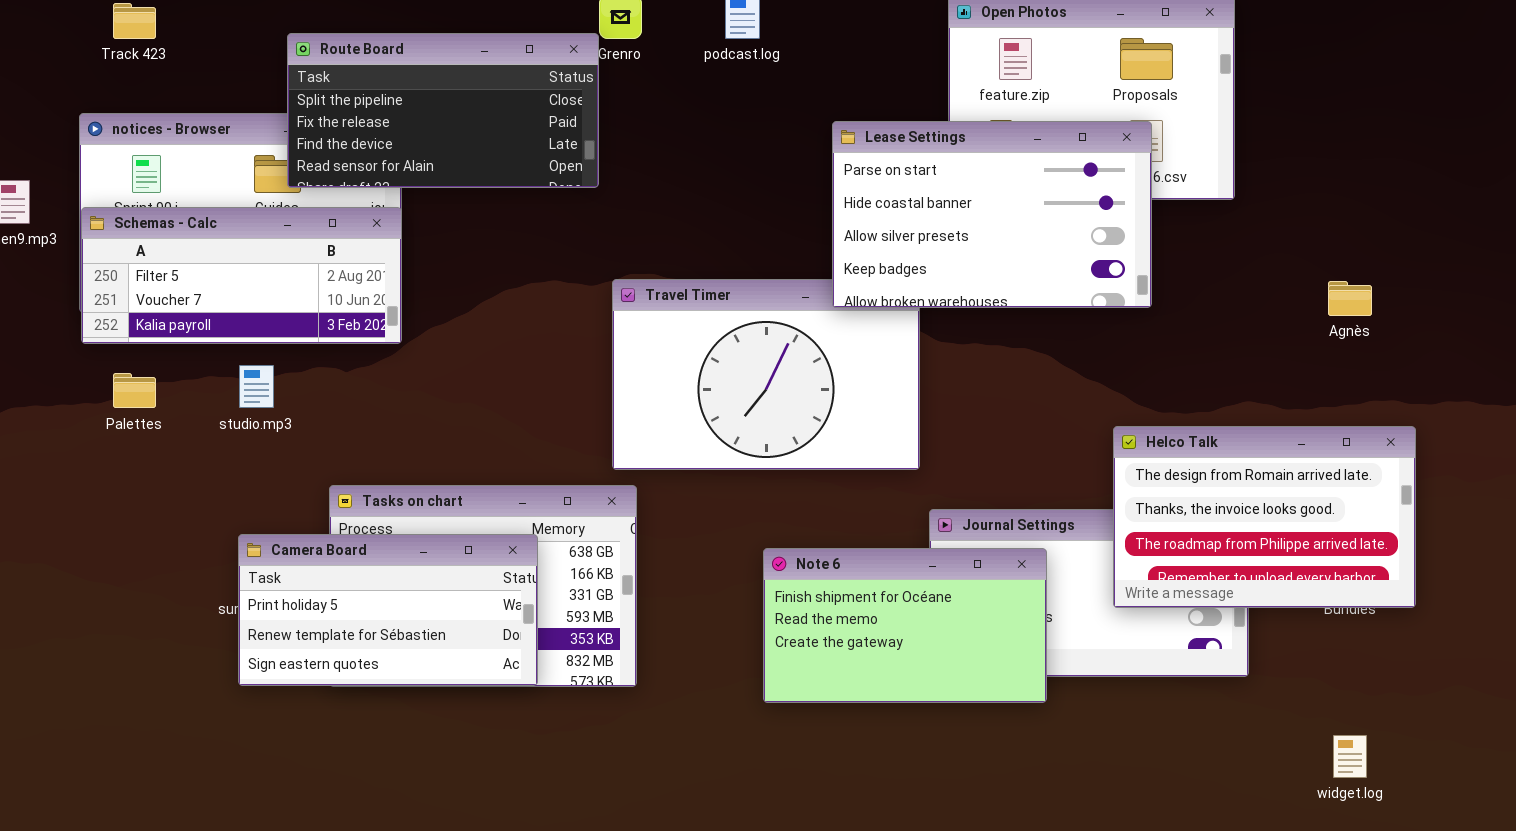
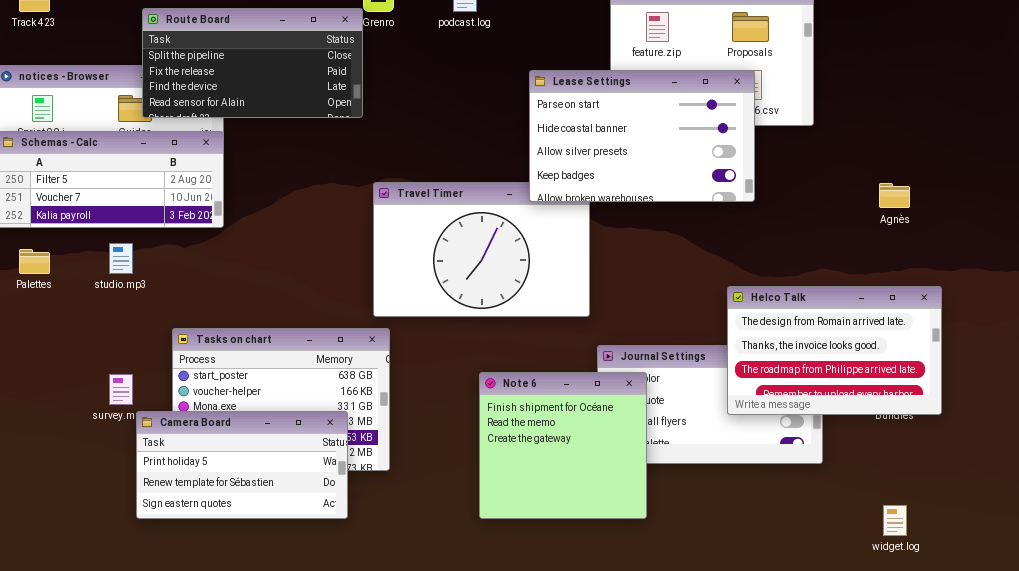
Camera Board: [238,534,538,686] -> [136,411,348,519], moved
Note 6: [763,548,1047,703] -> [479,372,647,519], resized

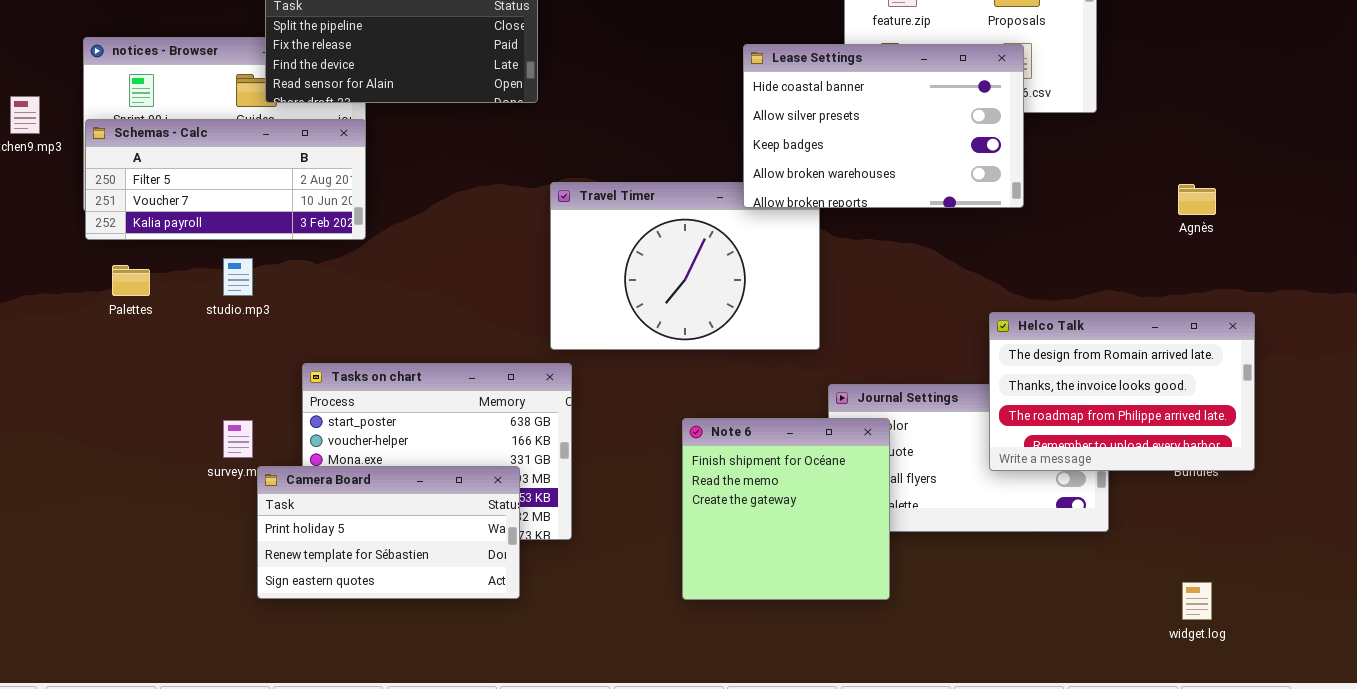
Lease Settings: [529,70,755,202] -> [743,44,1024,208], scrolled down 1 row

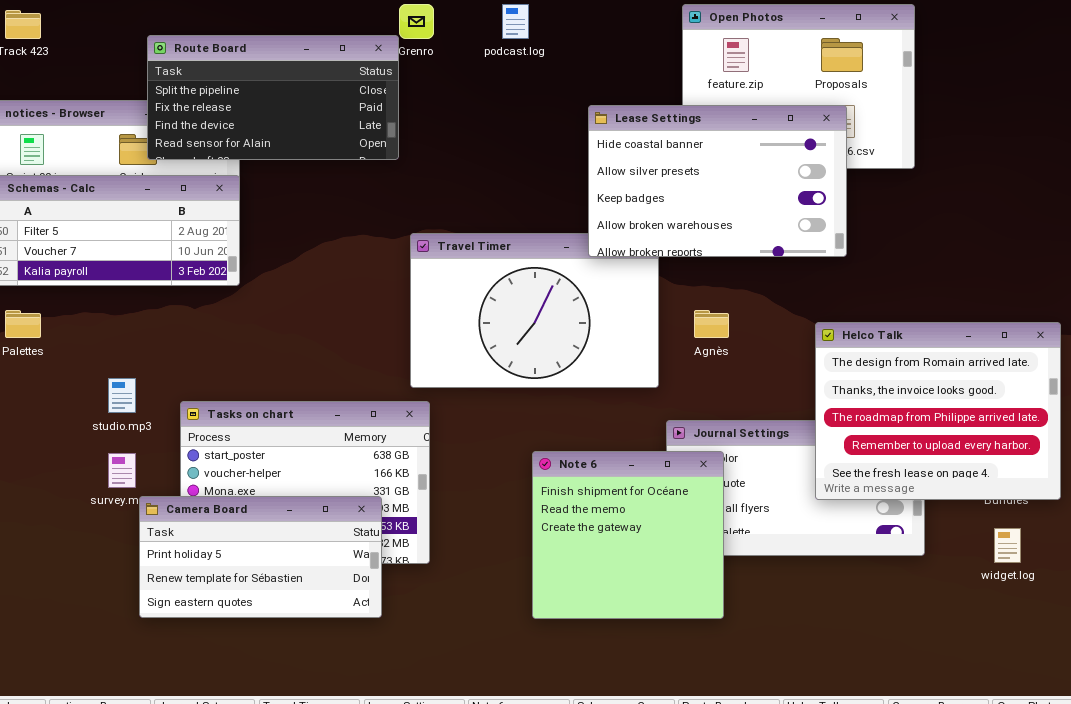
Agnès: [1178,184,1216,215] -> [694,310,729,338], moved
studio.mp3: [223,258,253,296] -> [108,378,136,413], moved
Helco Talk: [989,312,1255,471] -> [815,322,1061,500], resized
widget.log: [1182,582,1212,620] -> [994,528,1021,563], moved

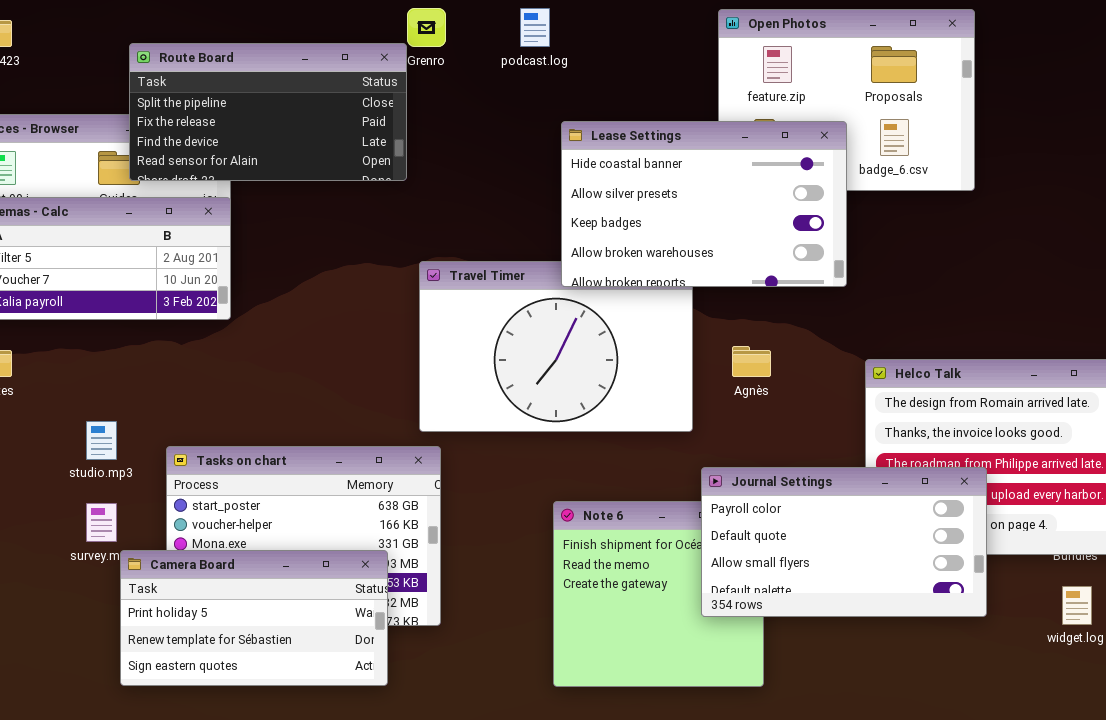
Lease Settings: [588,105,847,257] -> [561,121,847,287], moved
Journal Settings: [666,420,925,556] -> [701,467,987,617], raised

